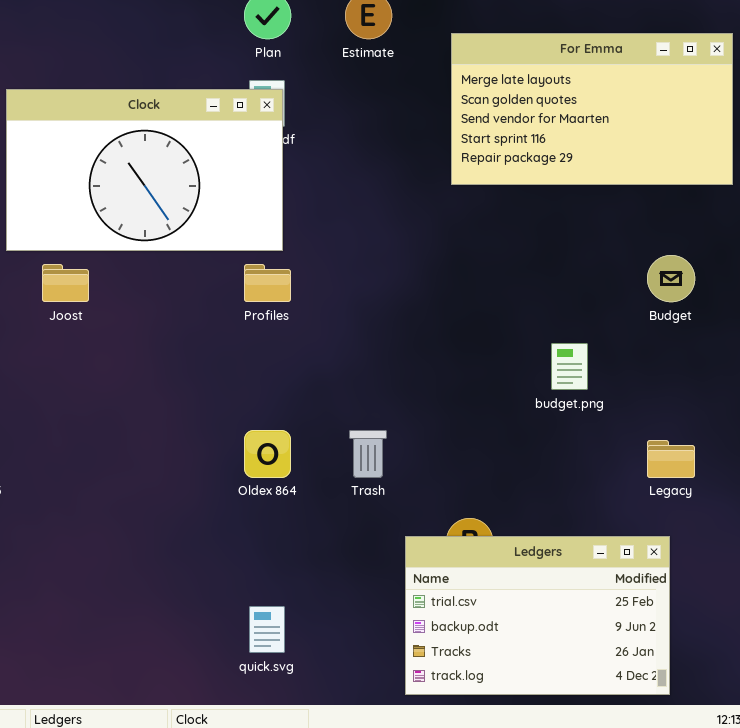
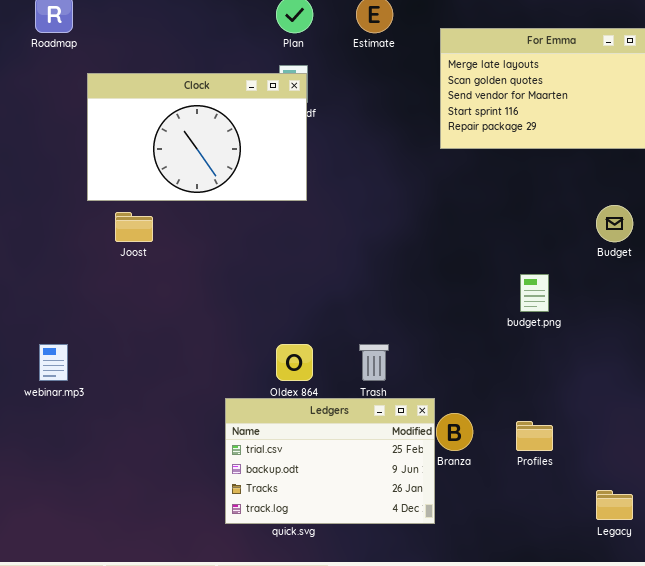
Profiles: [244,264,291,302] -> [516,421,553,451], moved
Legacy: [647,440,695,478] -> [596,490,633,520], moved
Ledgers: [405,536,670,695] -> [225,398,435,524], moved

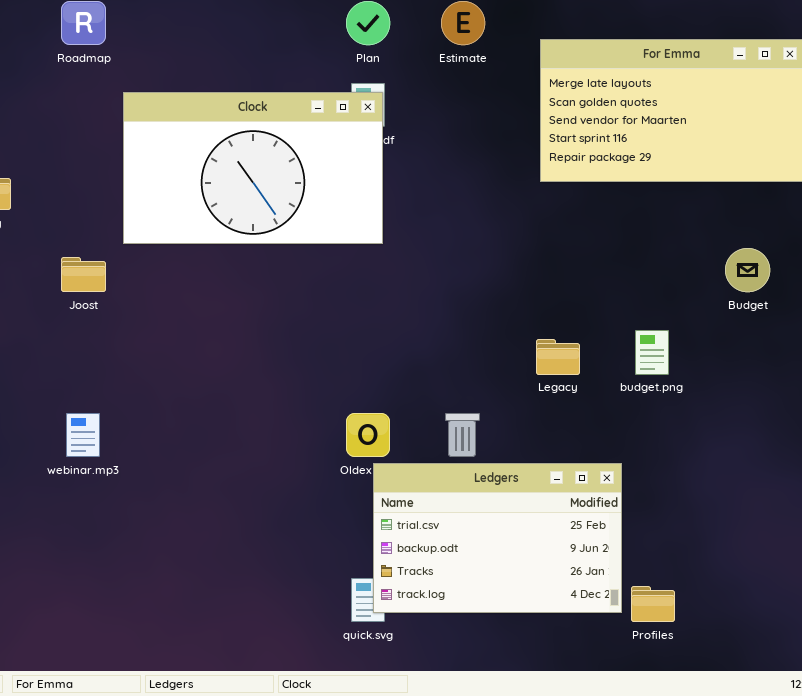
Joost: [115,212,153,242] -> [61,257,106,292], moved
Ledgers: [225,398,435,524] -> [373,463,622,613], moved
Profiles: [516,421,553,451] -> [631,586,675,622], moved
Legacy: [596,490,633,520] -> [536,339,580,375], moved

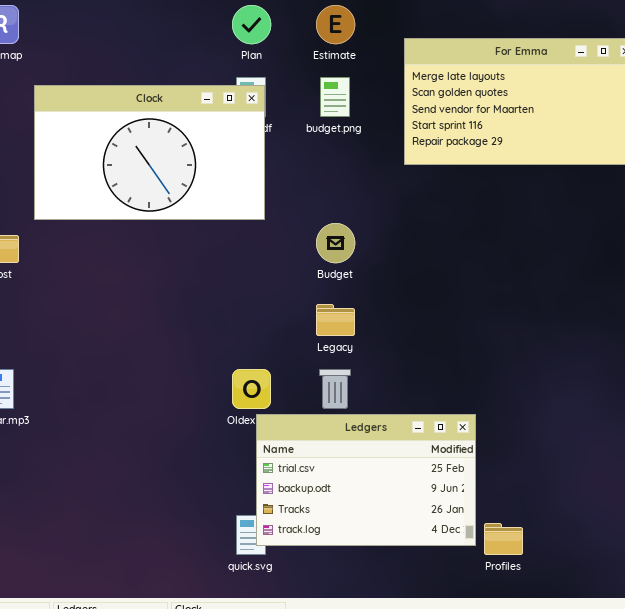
Budget: [725,248,770,292] -> [316,223,355,263], moved
budget.png: [635,330,669,375] -> [320,77,350,117], moved
Legacy: [536,339,580,375] -> [316,304,355,336], moved

